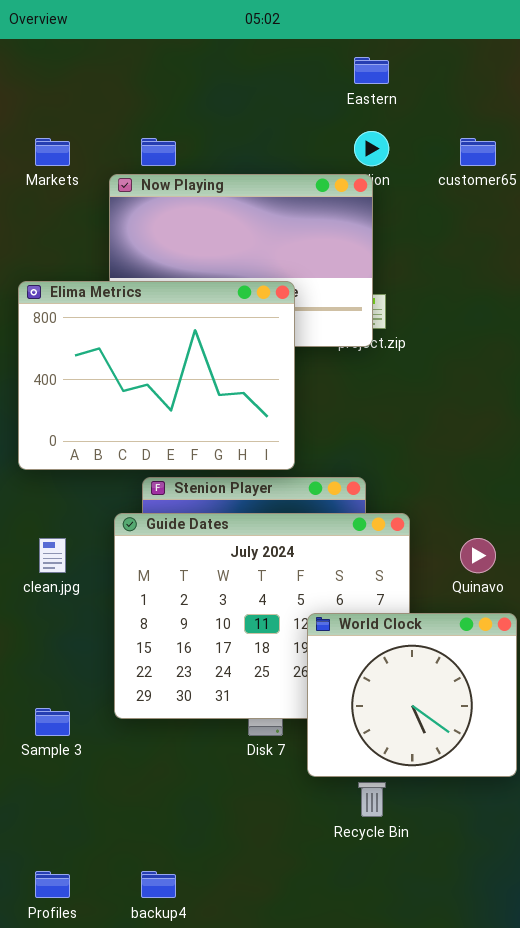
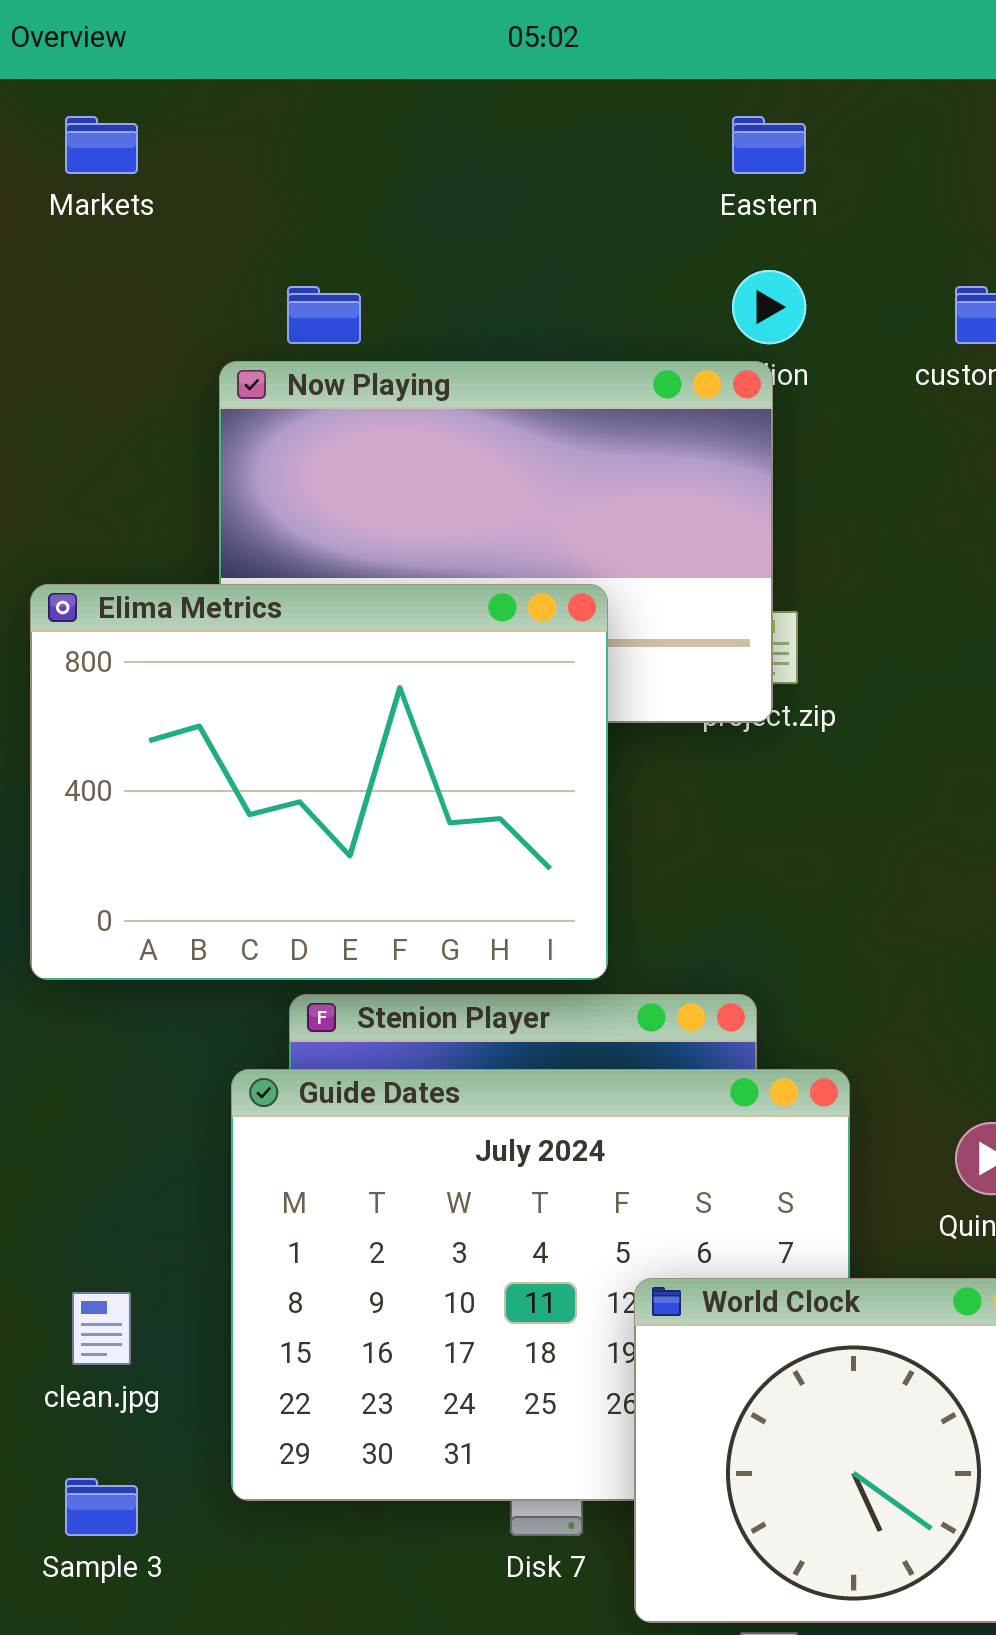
Markets: [35,138,70,166] -> [65,116,138,174], moved
clean.jpg: [39,538,66,573] -> [72,1292,131,1365], moved

